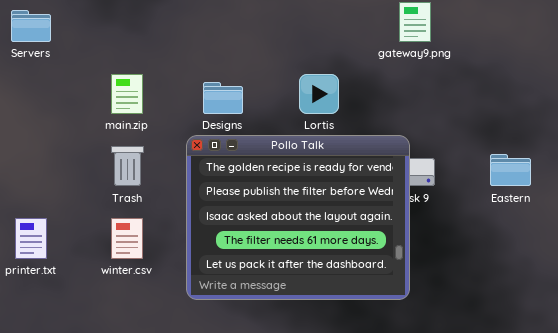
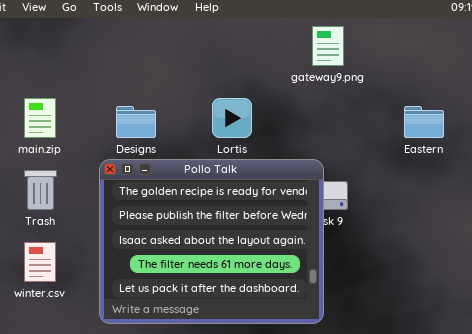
Eastern: [490,154,531,186] -> [404,106,444,138], moved

